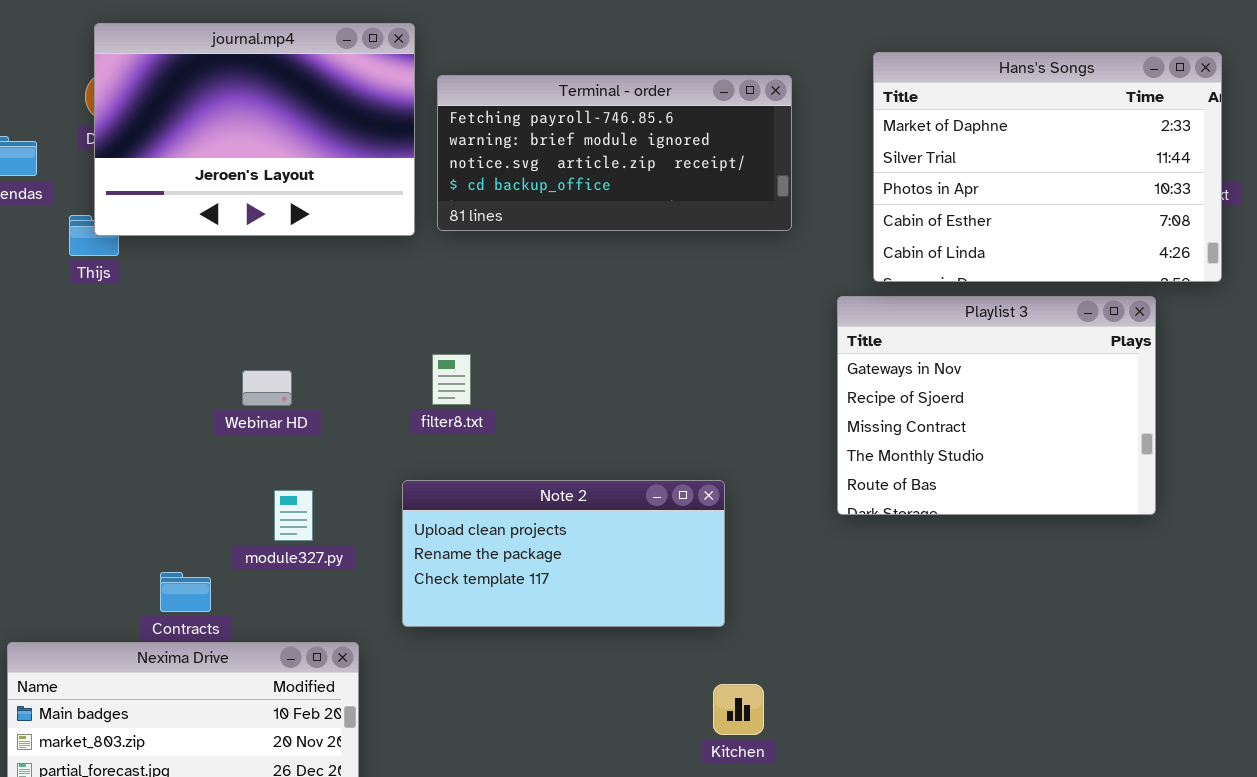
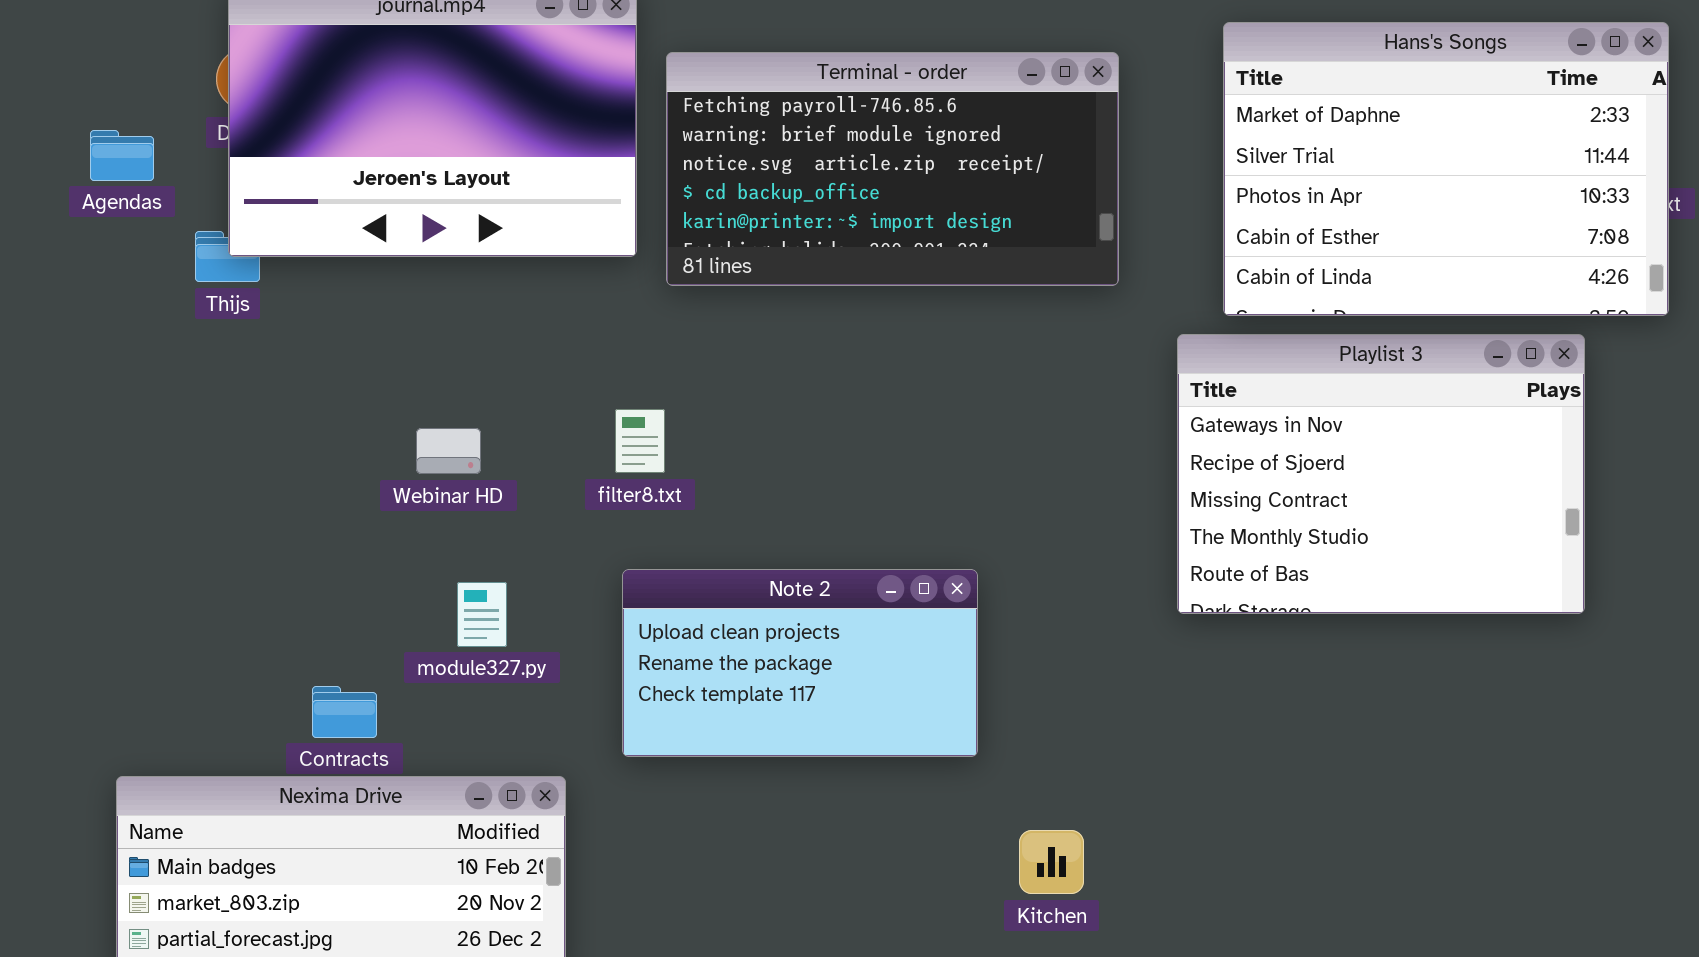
Terminal - order: [437,75,792,231] -> [666,52,1119,286], resized
filter8.txt: [432,354,471,405] -> [615,409,665,473], moved
Note 2: [402,480,725,627] -> [622,569,978,757], resized

